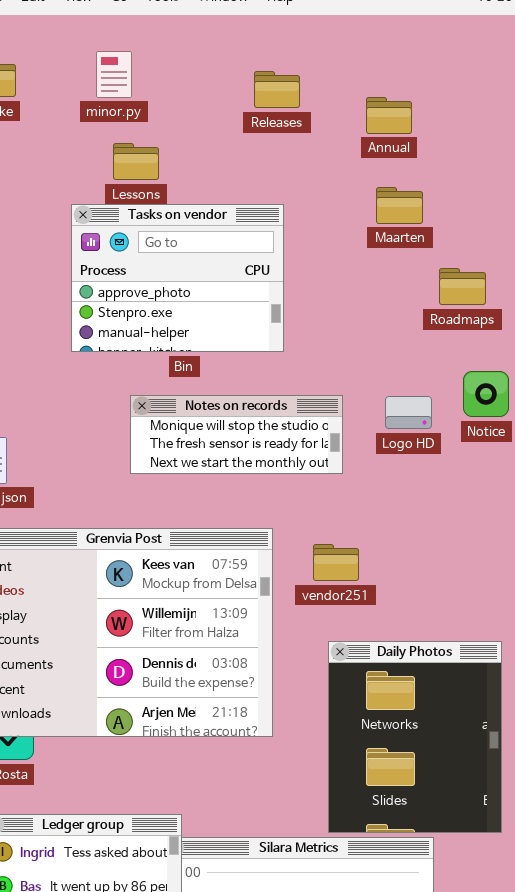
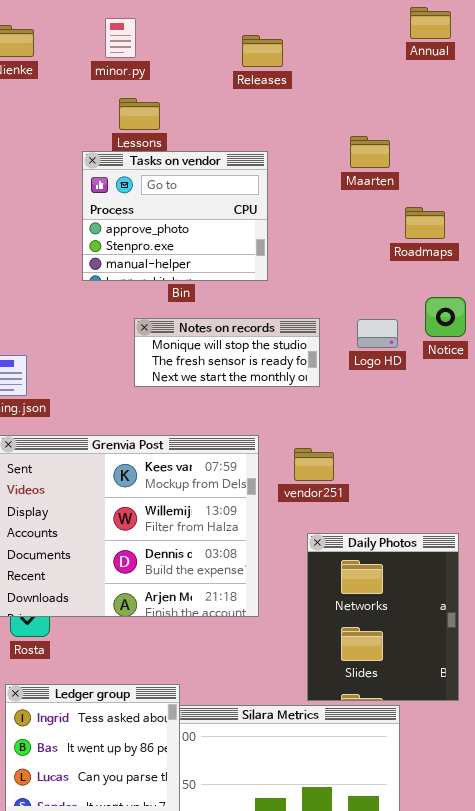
Annual: [366,97,412,134] -> [410,7,451,39], moved

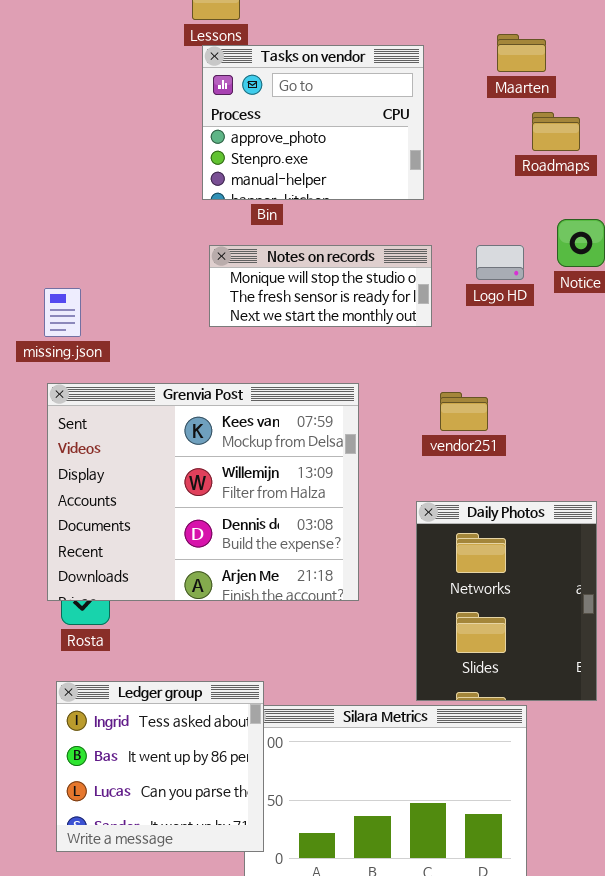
Maarten: [350,136,390,168] -> [497,34,546,72], moved
Tasks on vendor: [82,151,268,281] -> [202,45,424,200], moved
vendor251: [294,448,334,481] -> [440,392,488,431], moved

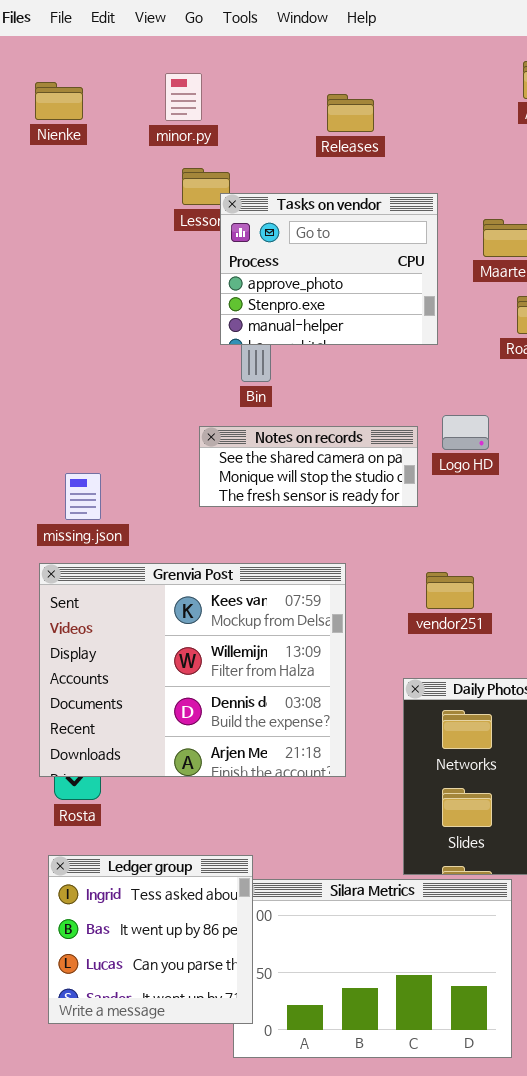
Tasks on vendor: [202,45,424,200] -> [220,193,438,345], moved
Notes on records: [209,245,432,327] -> [199,426,418,507], scrolled up 1 row
Logo HD: [476,245,524,280] -> [442,415,489,450], moved
missing.json: [44,288,81,337] -> [65,473,101,520], moved

